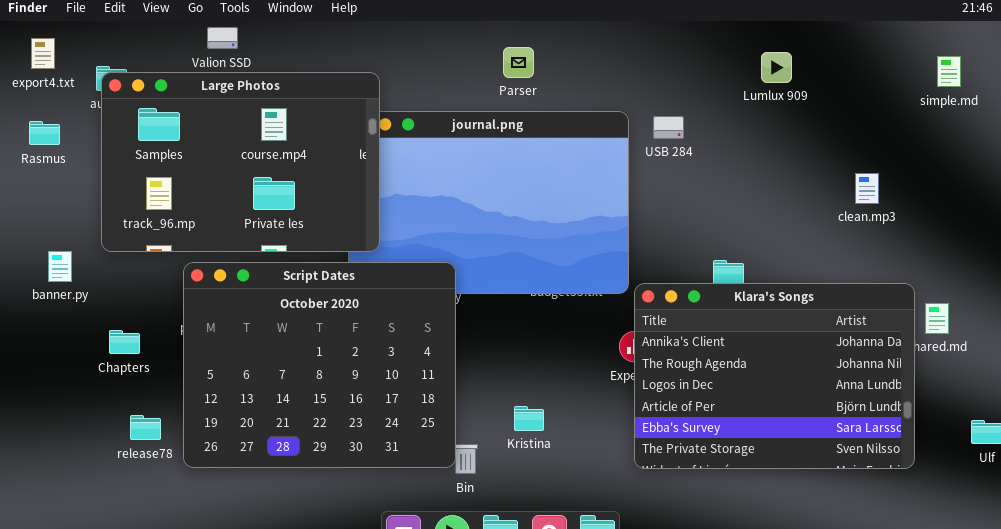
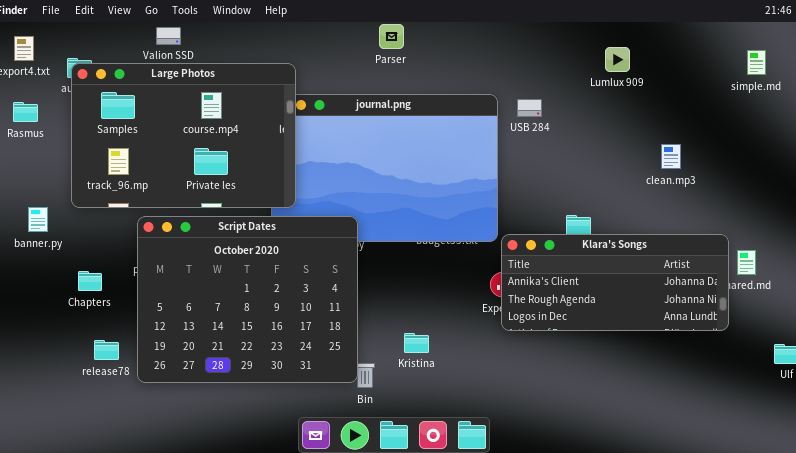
Parser: [503,47,534,78] -> [379,24,404,49], moved
clean.mp3: [855,173,879,204] -> [661,144,681,169], moved
Klara's Songs: [634,283,915,469] -> [501,234,729,331], resized

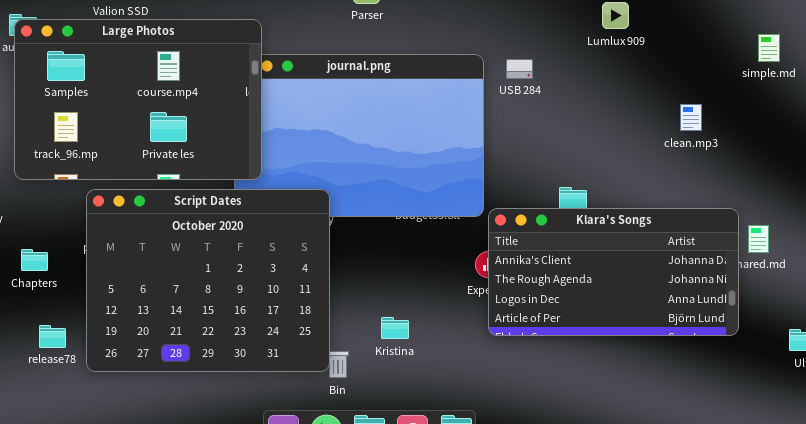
simple.md: [747,50,766,75] -> [758,34,780,62], moved
clean.mp3: [661,144,681,169] -> [680,104,702,131], moved
Klara's Songs: [501,234,729,331] -> [488,208,739,336], resized

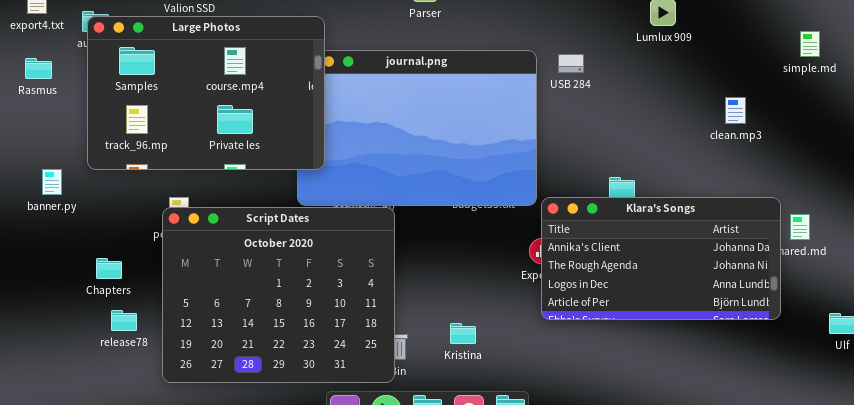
Script Dates: [86,189,330,372] -> [162,207,395,383], moved
Chapters: [21,249,48,271] -> [96,258,122,279], moved
Kristina: [381,317,409,339] -> [450,323,476,344], moved

